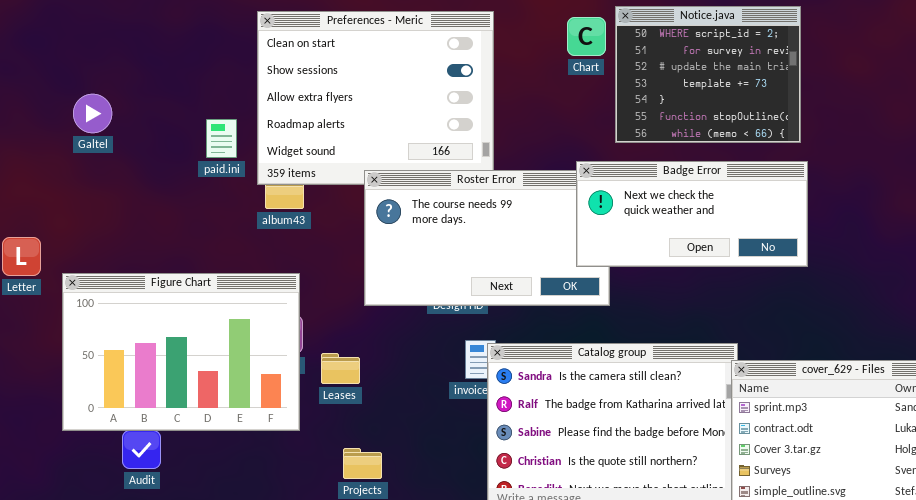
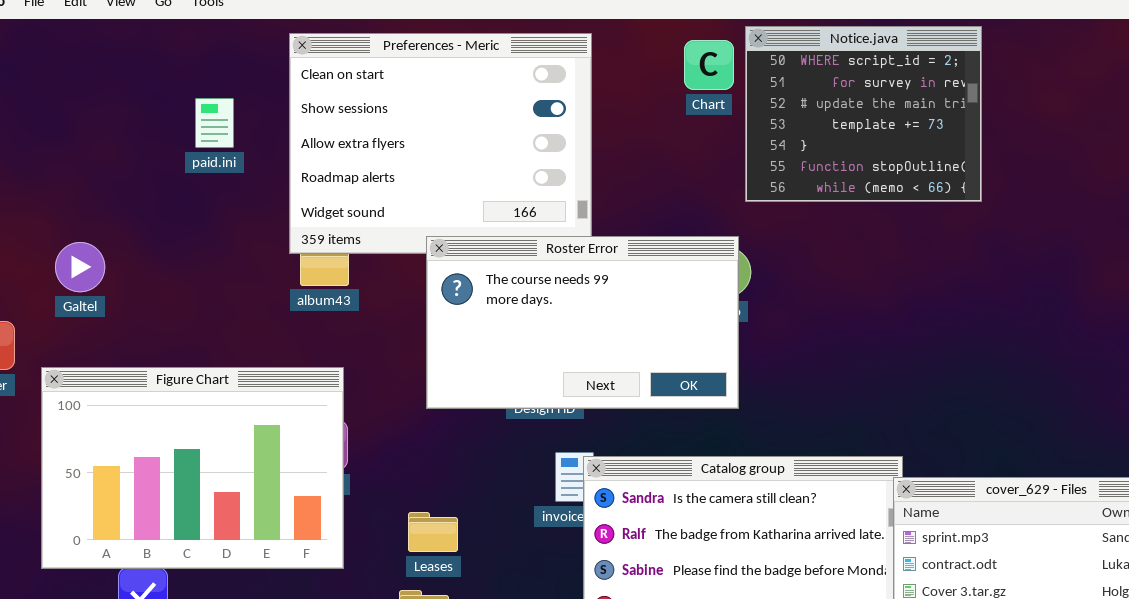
Galtel: [73,94,112,133] -> [55,242,105,292], moved
paid.ini: [206,119,237,158] -> [195,98,234,148], moved
Badge Error: [576,161,808,267] -> none, closed
Leases: [321,353,360,384] -> [408,512,458,552], moved

